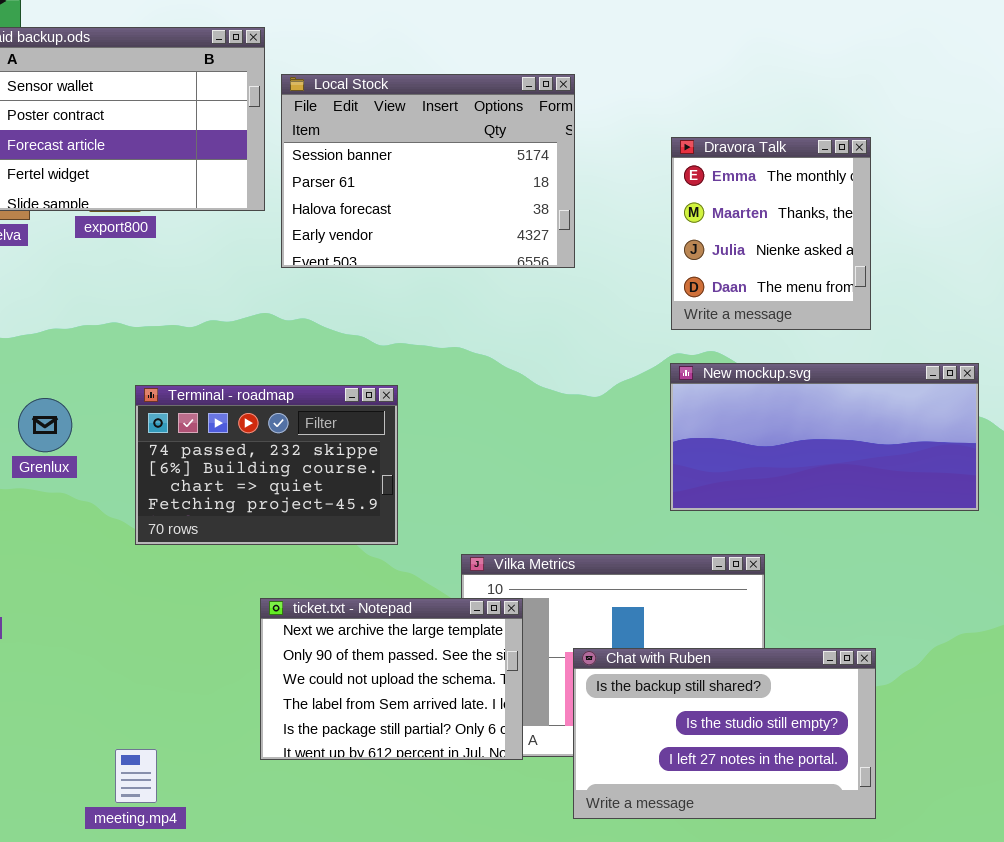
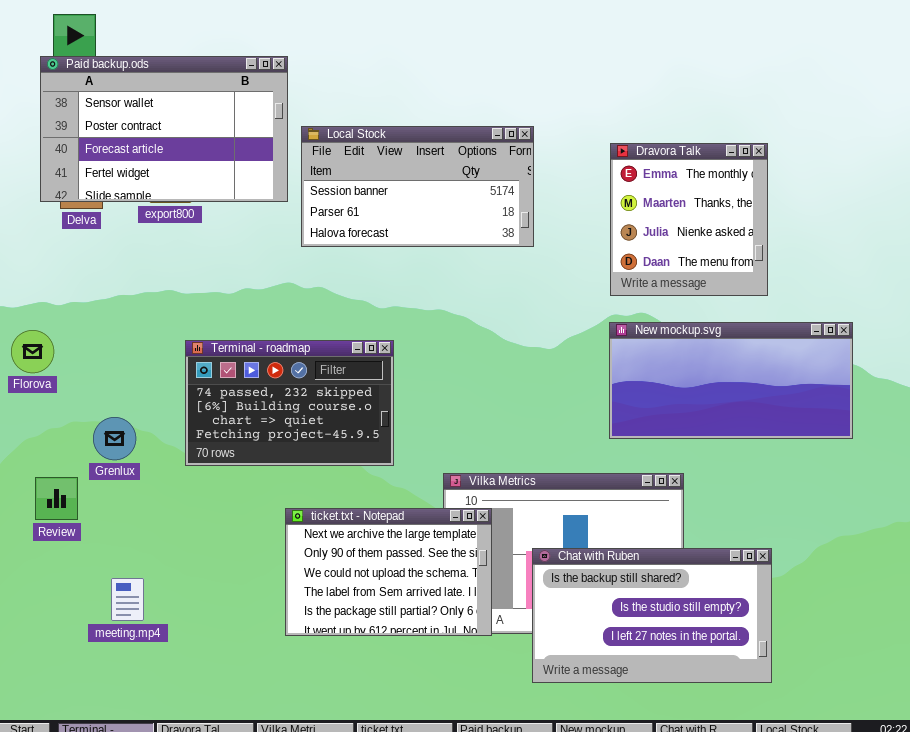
Local Stock: [281,74,575,268] -> [301,126,534,247], resized
Grenlux: [18,398,72,452] -> [93,417,136,460], moved
meeting.mp4: [115,749,157,803] -> [111,578,144,621], moved

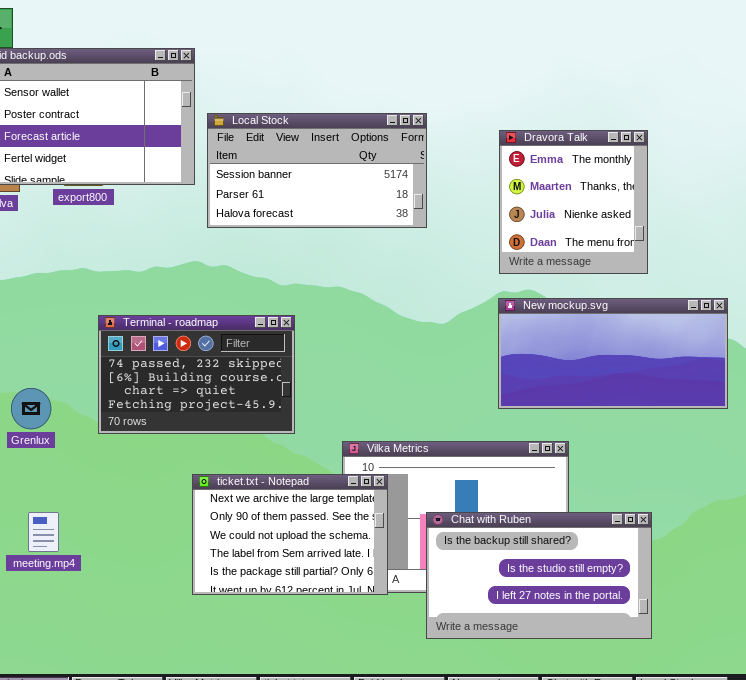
meeting.mp4: [111,578,144,621] -> [28,512,59,552], moved

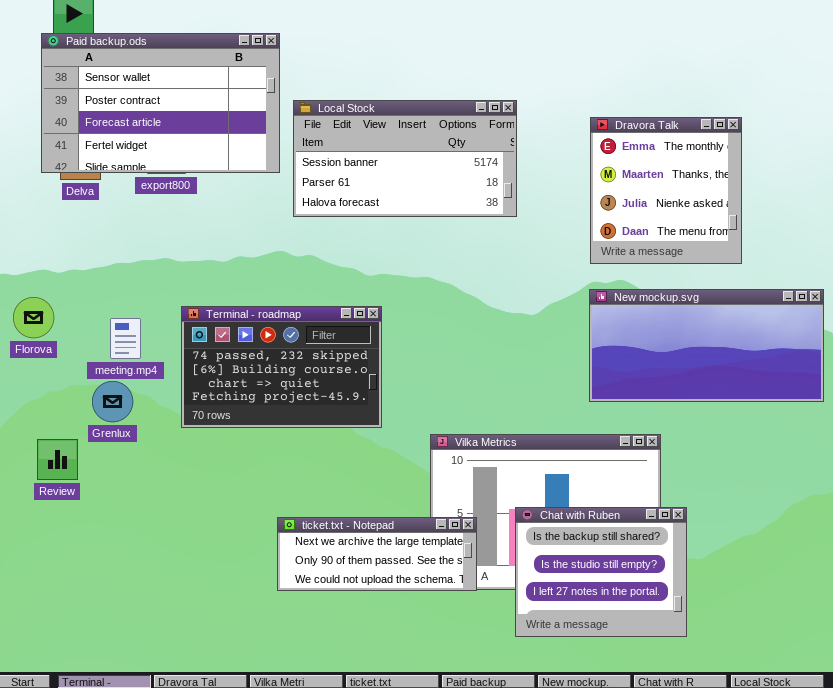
ticket.txt - Notepad: [192,474,388,595] -> [277,517,477,591], resized
meeting.mp4: [28,512,59,552] -> [110,318,141,359], moved
Chat with Ruben: [426,512,652,639] -> [515,507,687,637], resized

